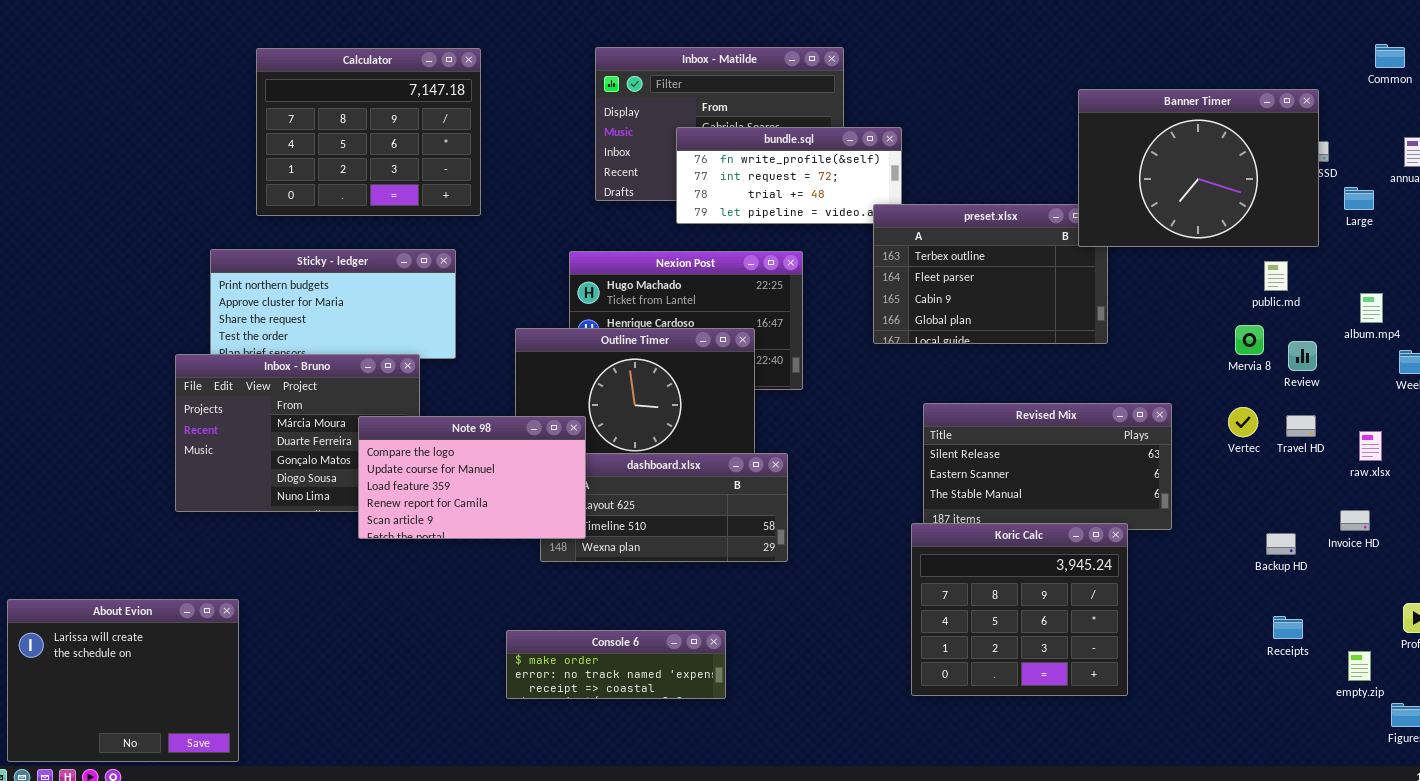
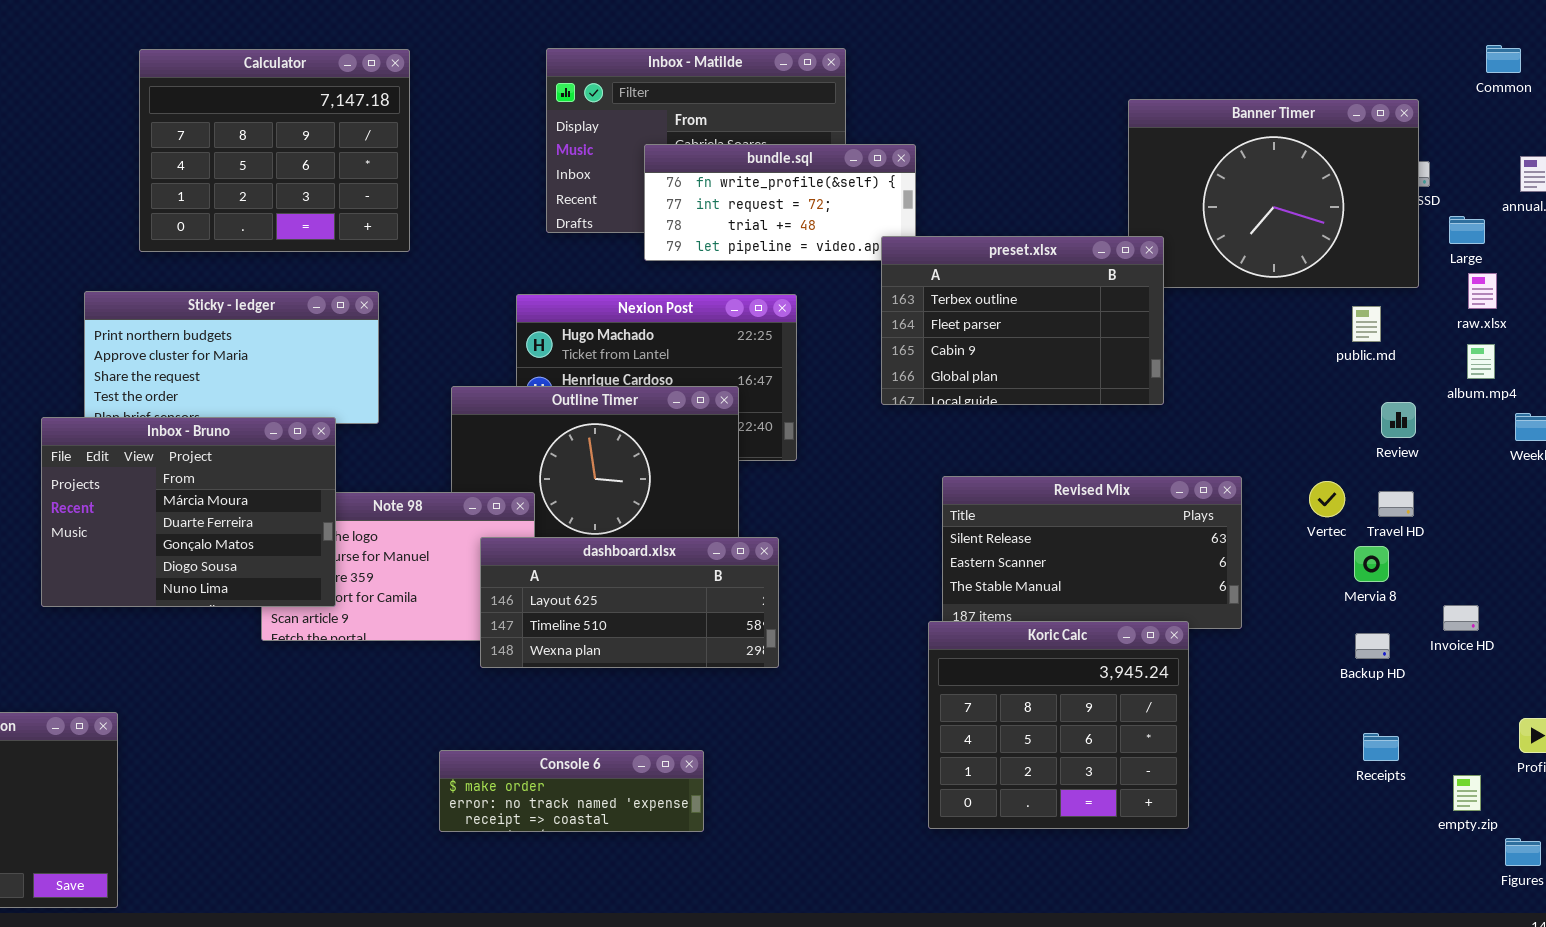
preset.xlsx: [873,204,1108,344] -> [881,236,1164,405], raised
Mervia 8: [1235,325,1264,355] -> [1354,546,1389,582], moved
Inbox - Bruno: [175,354,420,512] -> [41,417,336,607], raised
raw.xlsx: [1359,431,1382,461] -> [1468,273,1497,309], moved
dashboard.xlsx: [540,453,788,562] -> [480,537,779,668], raised

